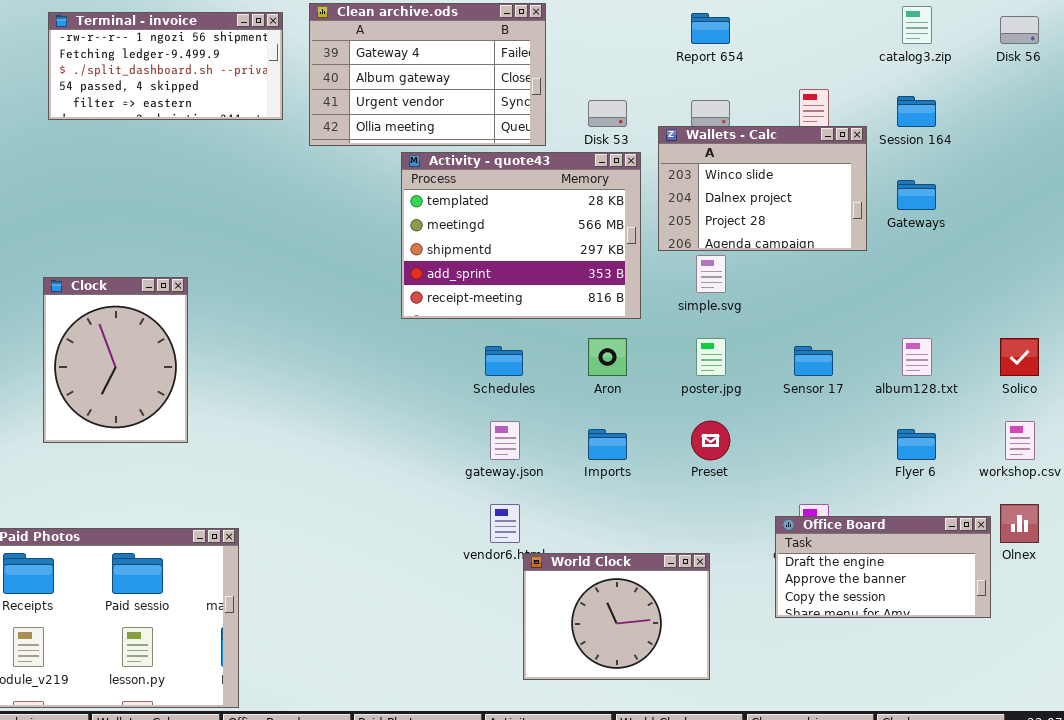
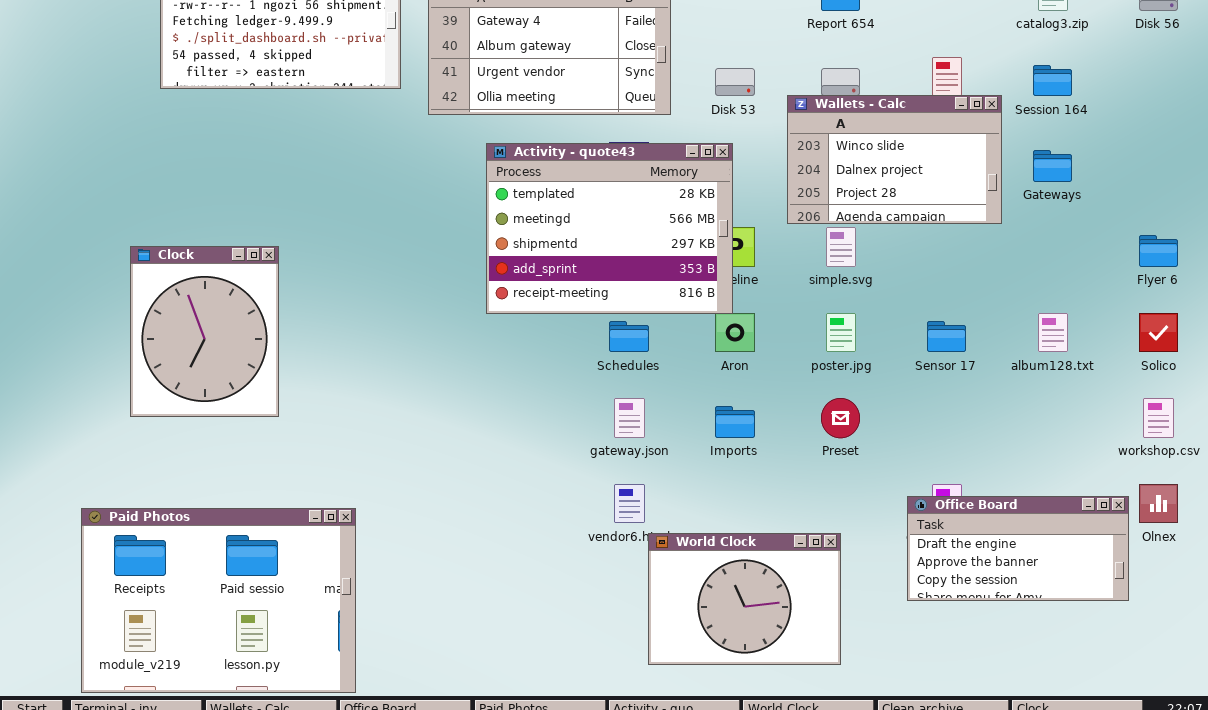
Activity - quote43: [401,152,641,319] -> [486,143,733,314], moved
Clock: [43,277,188,443] -> [130,246,279,417], moved
Flyer 6: [897,429,936,460] -> [1139,235,1178,267], moved

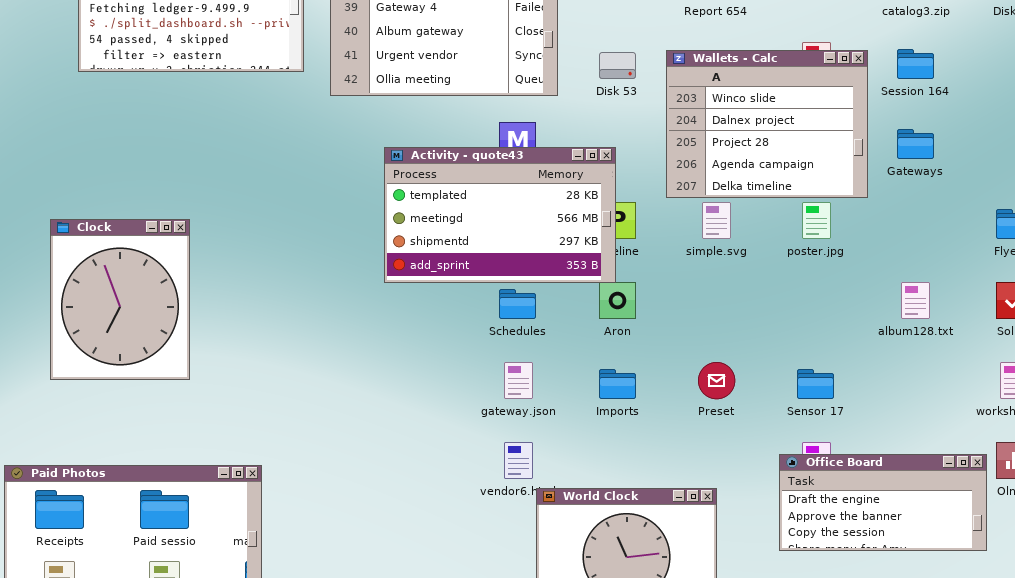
Wallets - Calc: [787,95,1002,224] -> [666,50,868,198], resized
Activity - quote43: [486,143,733,314] -> [384,147,616,283], resized
poster.jpg: [826,313,856,352] -> [802,202,831,239], moved
Sensor 17: [927,321,966,352] -> [797,369,834,399], moved

